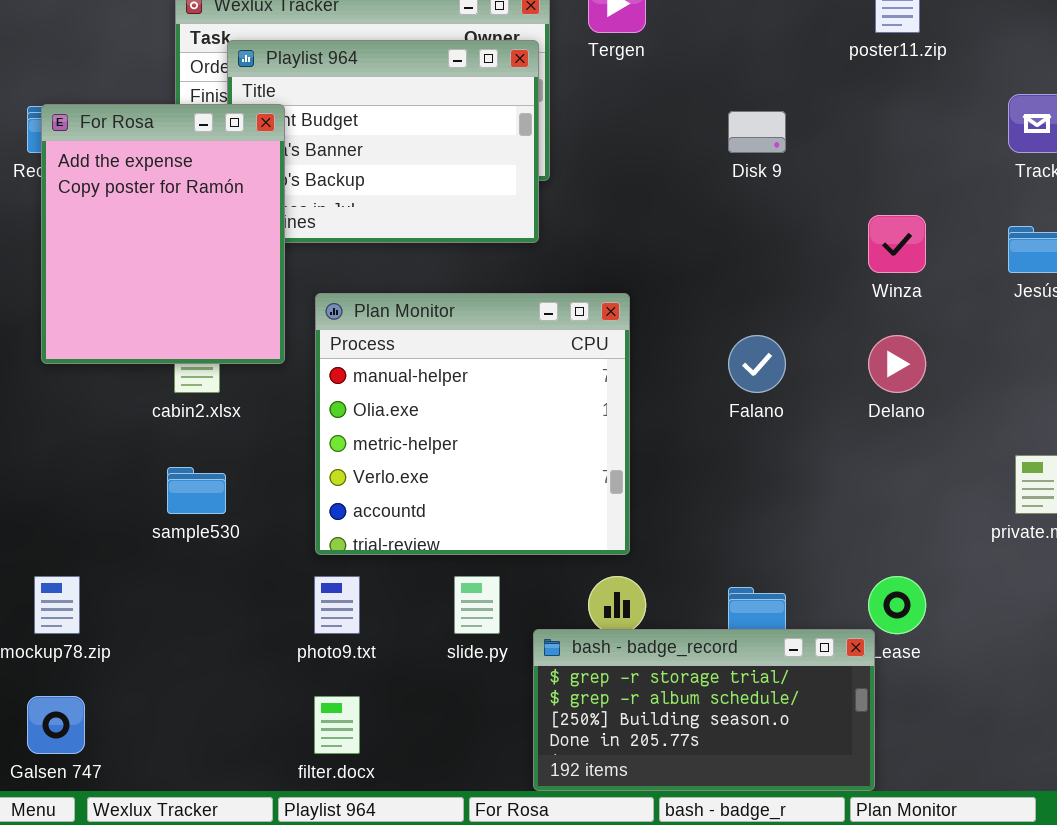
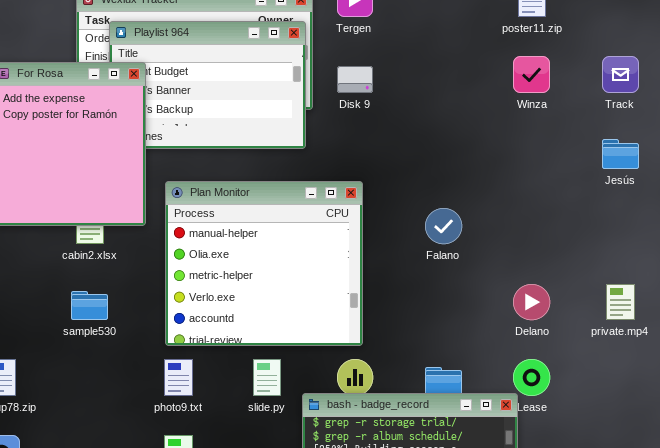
Disk 9: [728,111,786,153] -> [337,66,373,93], moved
Winza: [868,215,926,273] -> [513,56,550,93], moved
Delano: [868,335,926,393] -> [513,284,550,320], moved

